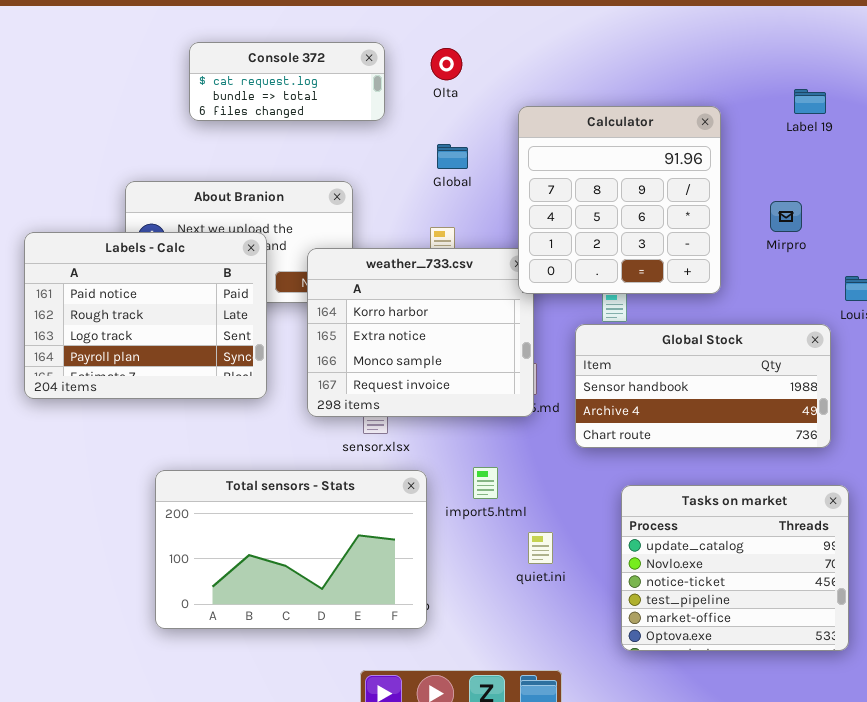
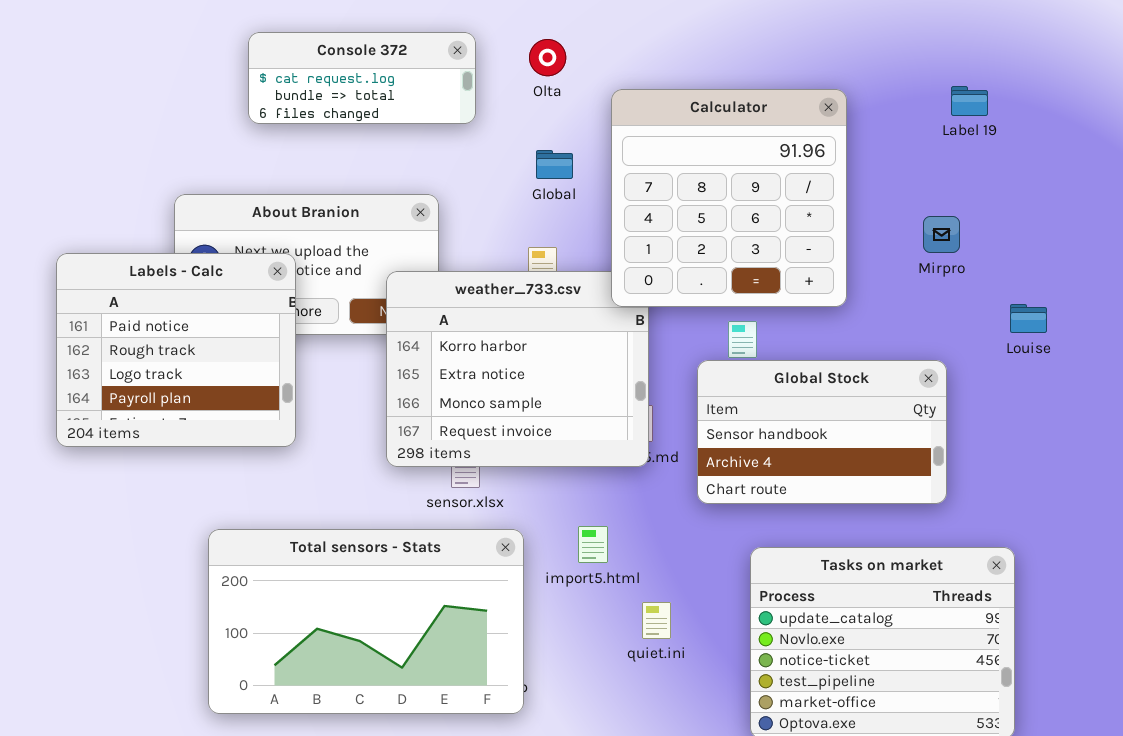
Calculator: [518,106,721,294] -> [611,89,847,307], moved
Labels - Calc: [24,232,267,399] -> [56,253,296,447], resized
Global Stock: [575,324,831,448] -> [697,360,947,504], resized

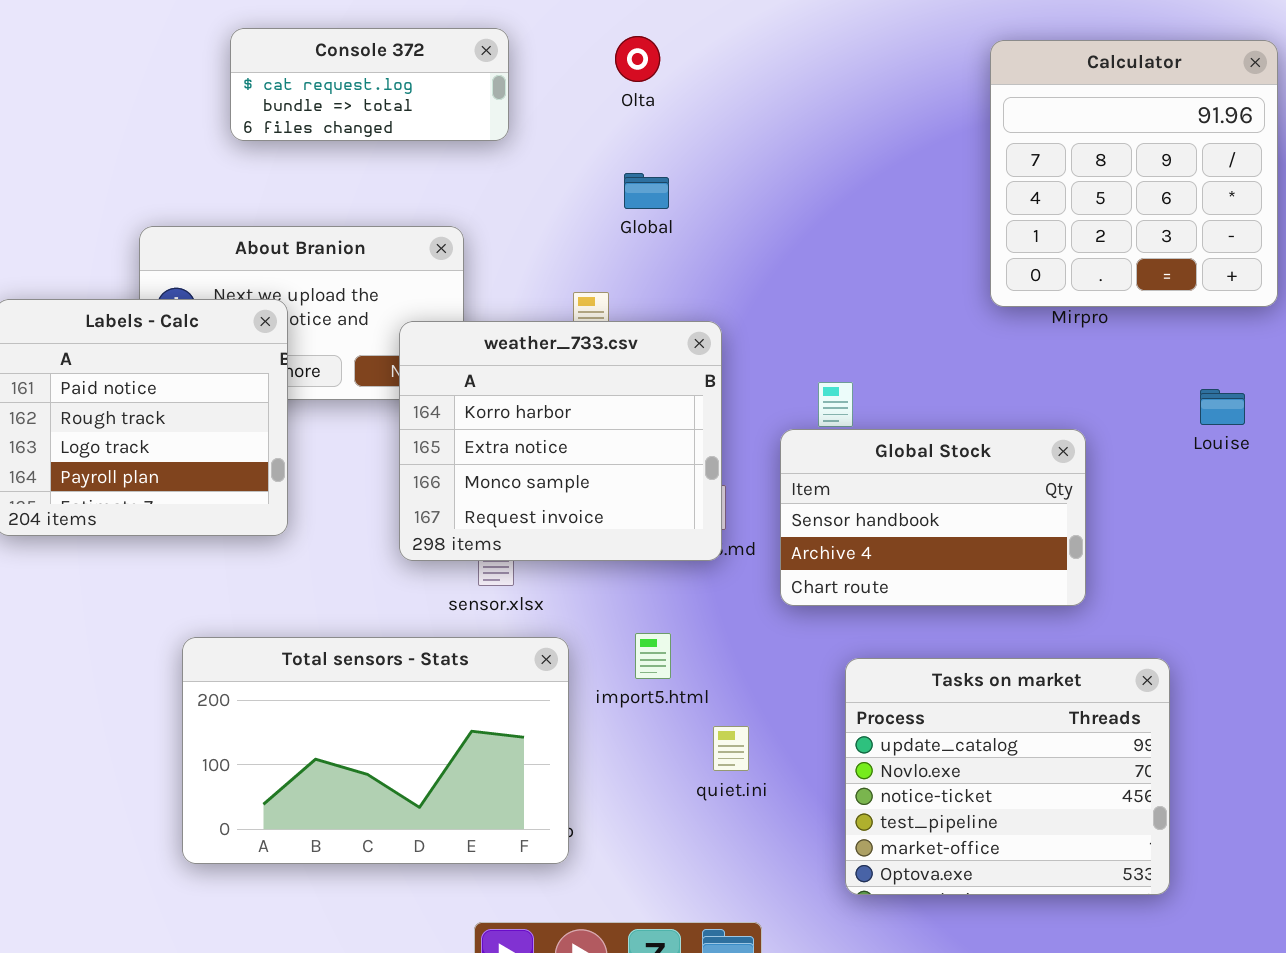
Olta: [529,39,566,76] -> [615,36,660,82], moved
Calculator: [611,89,847,307] -> [990,40,1278,307], moved
Global: [536,150,573,179] -> [624,173,669,209], moved
Louise: [1010,304,1047,333] -> [1200,389,1245,425], moved

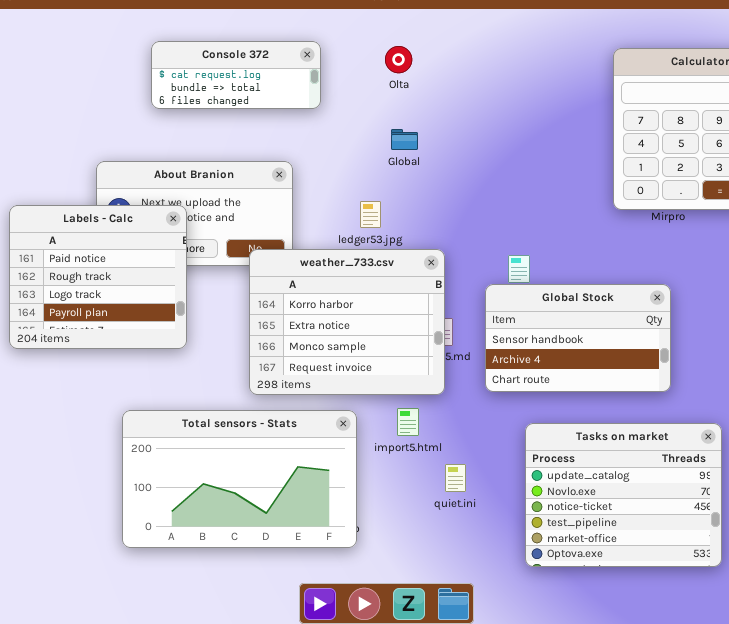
weather_733.csv: [399,321,722,561] -> [249,249,445,395], moved

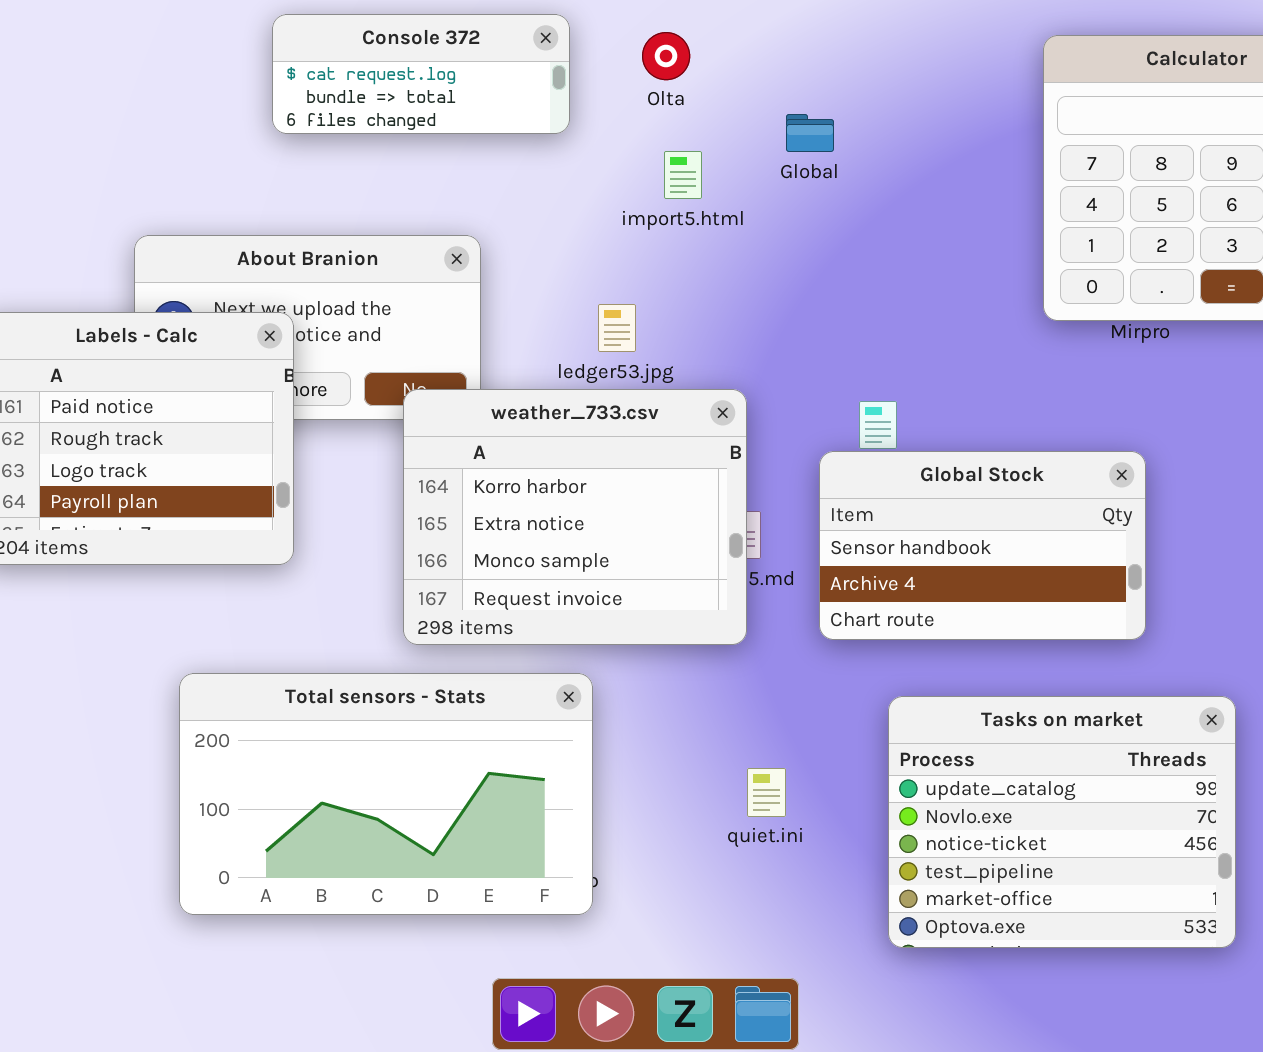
Console 372: [151,41,321,109] -> [272,14,570,134], moved
Global: [391,129,418,150] -> [786,114,834,152], moved
import5.html: [397,408,419,436] -> [664,151,702,199], moved

